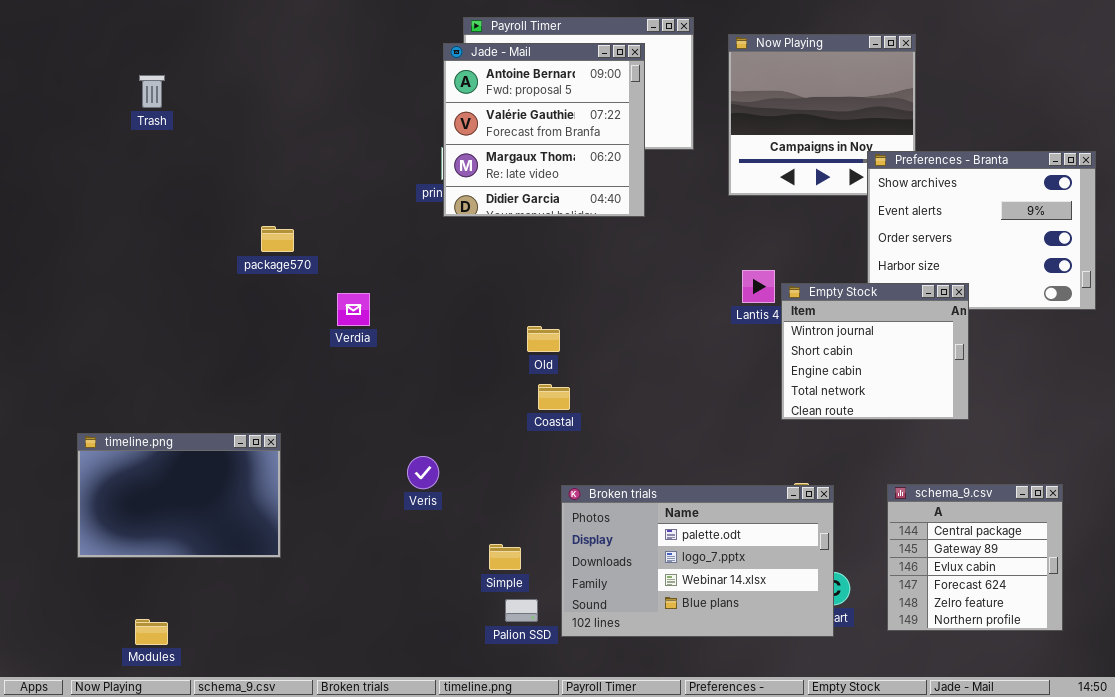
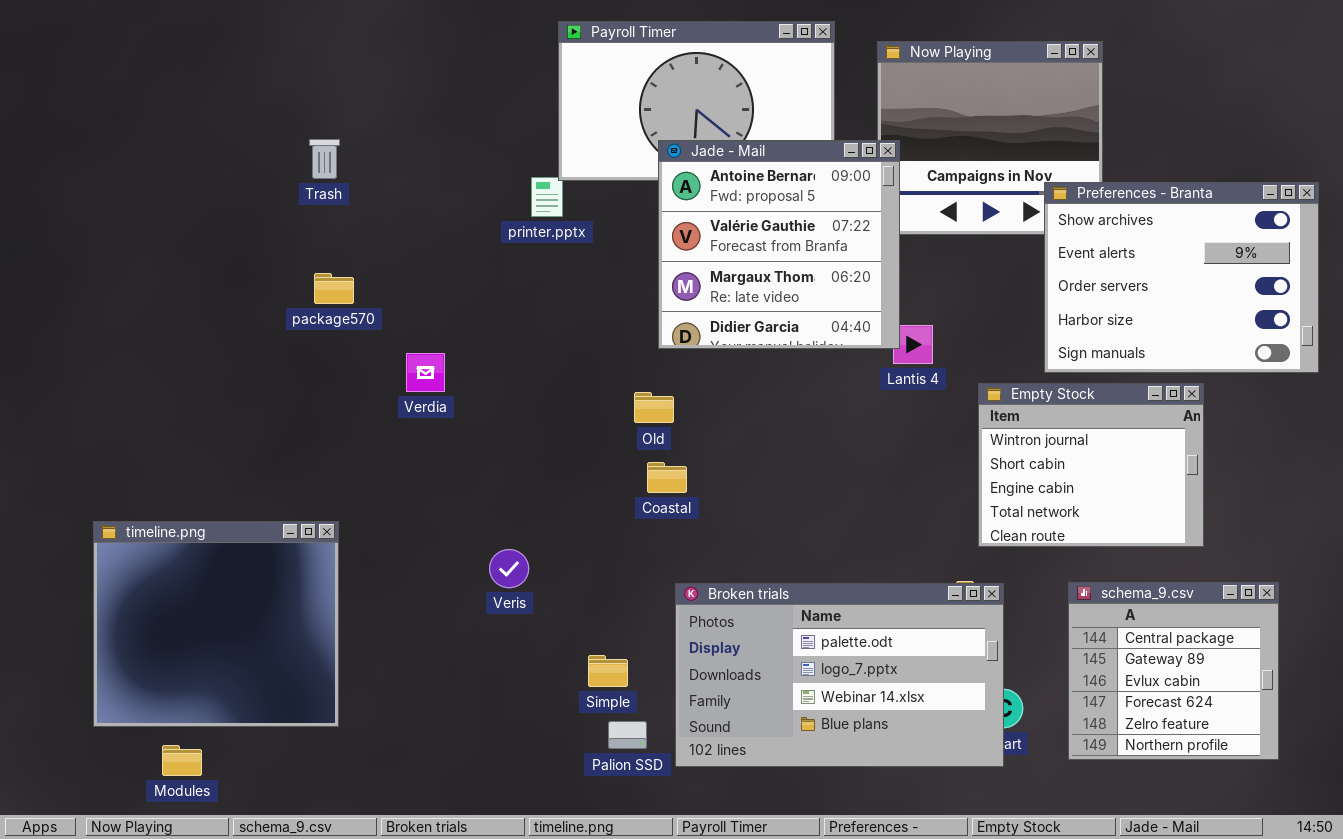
Jade - Mail: [443,43,645,217] -> [658,140,900,349], moved
Trash: [139,75,165,108] -> [309,139,340,179], moved
Empty Stock: [781,283,969,420] -> [978,383,1204,547], moved
timeline.png: [77,433,281,558] -> [93,521,339,727], resized

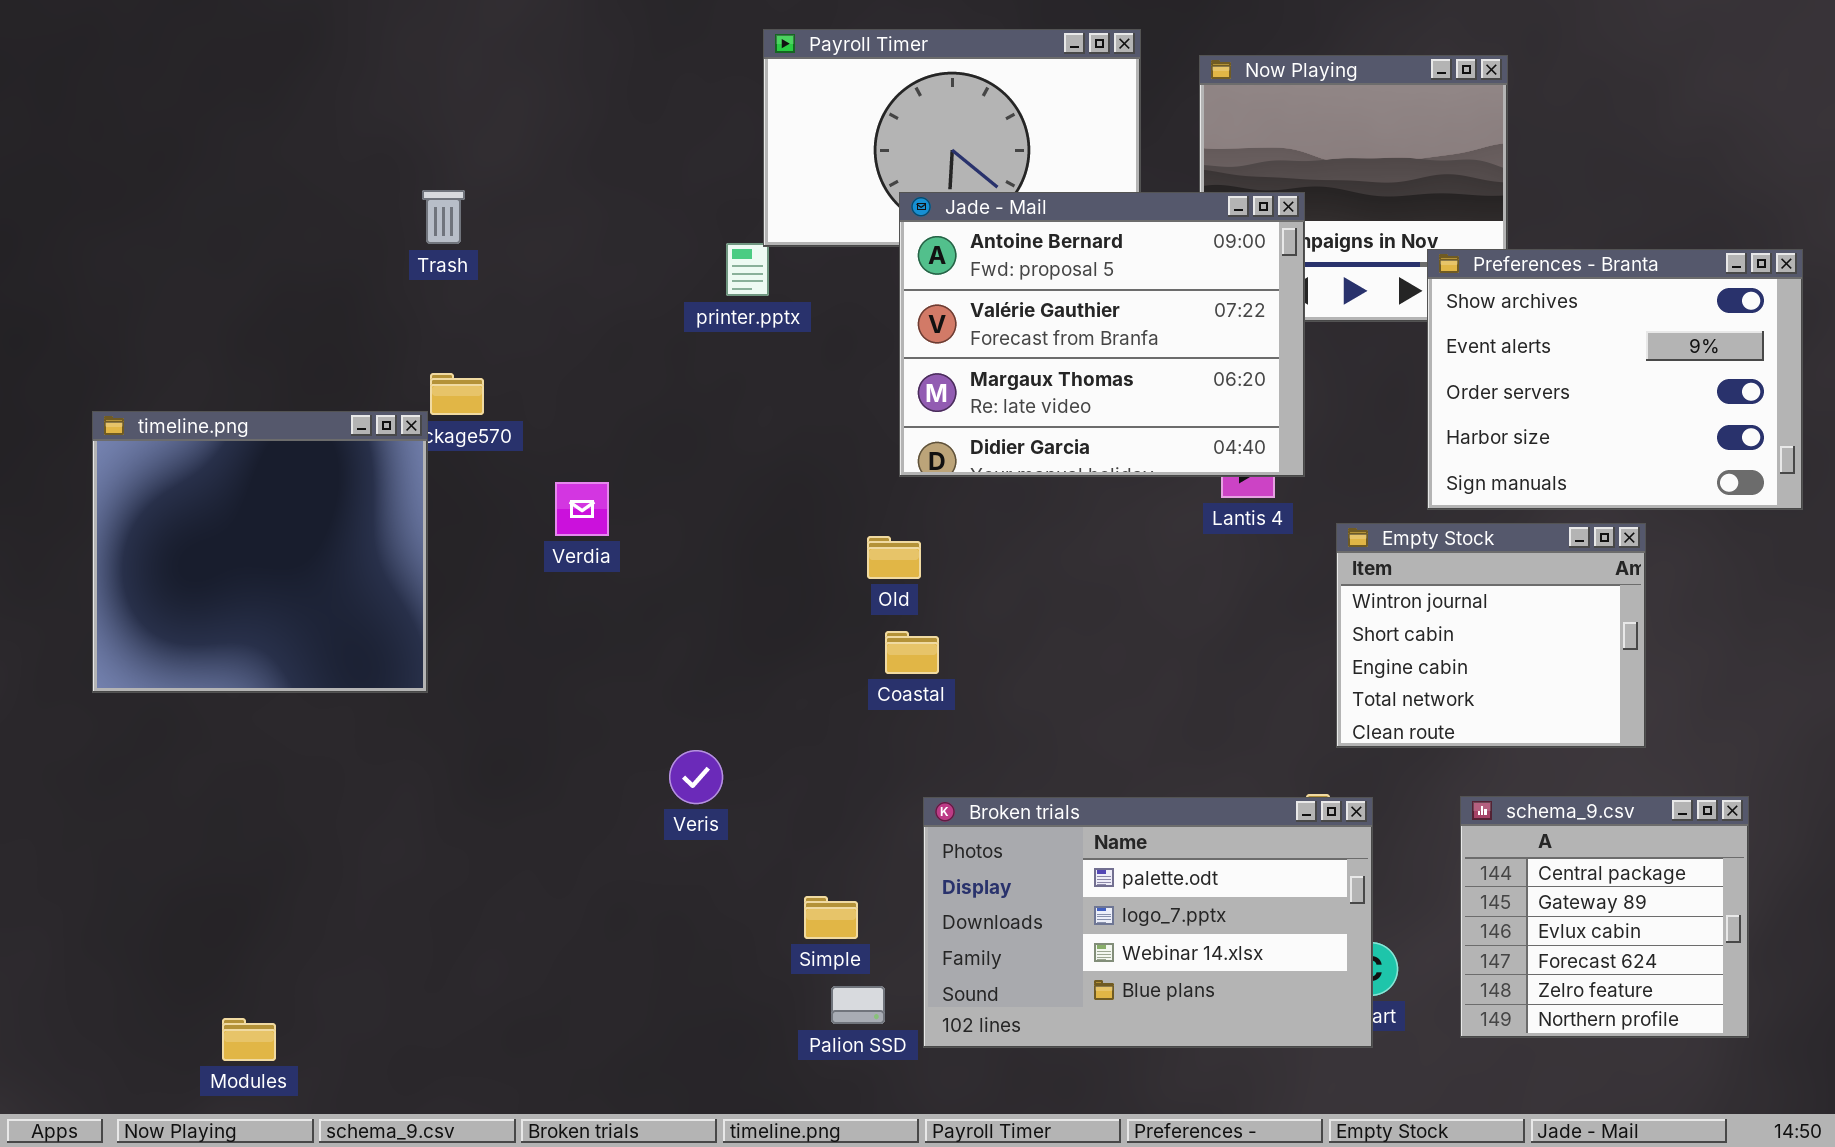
Jade - Mail: [658,140,900,349] -> [899,192,1305,477], resized
timeline.png: [93,521,339,727] -> [92,411,428,693], moved

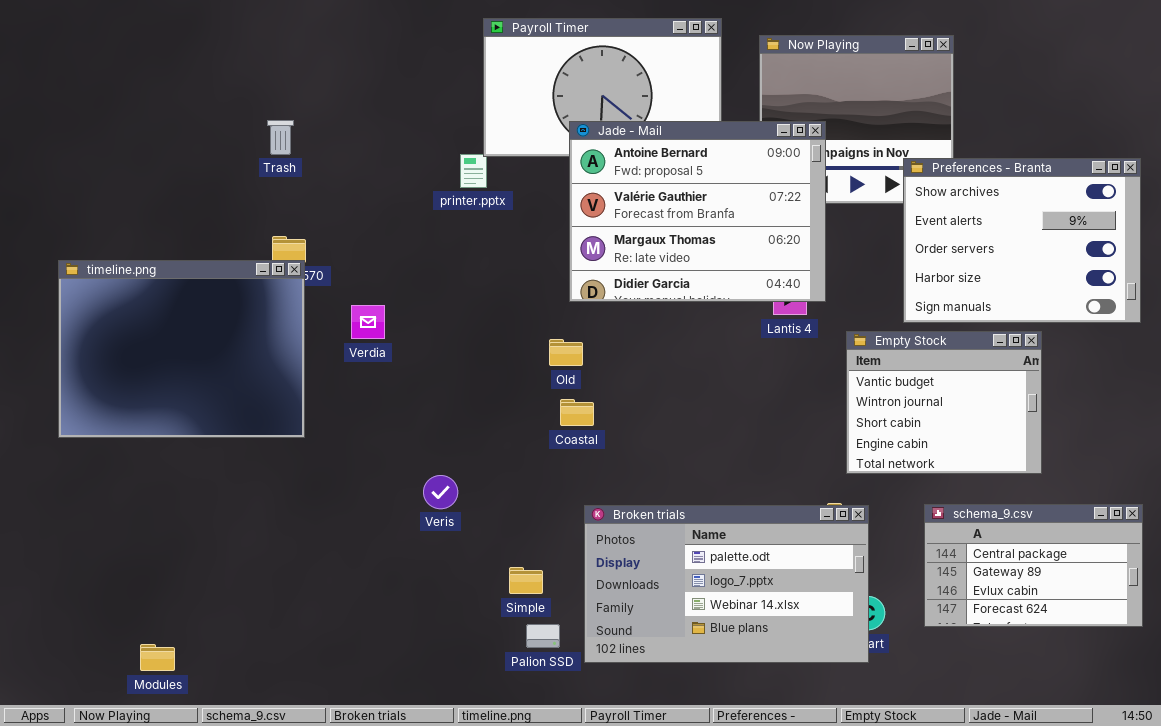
timeline.png: [92,411,428,693] -> [58,260,305,438], resized
Empty Stock: [1336,523,1646,748] -> [846,331,1042,474], scrolled up 1 row
schema_9.csv: [1460,796,1749,1038] -> [924,504,1143,627], resized

